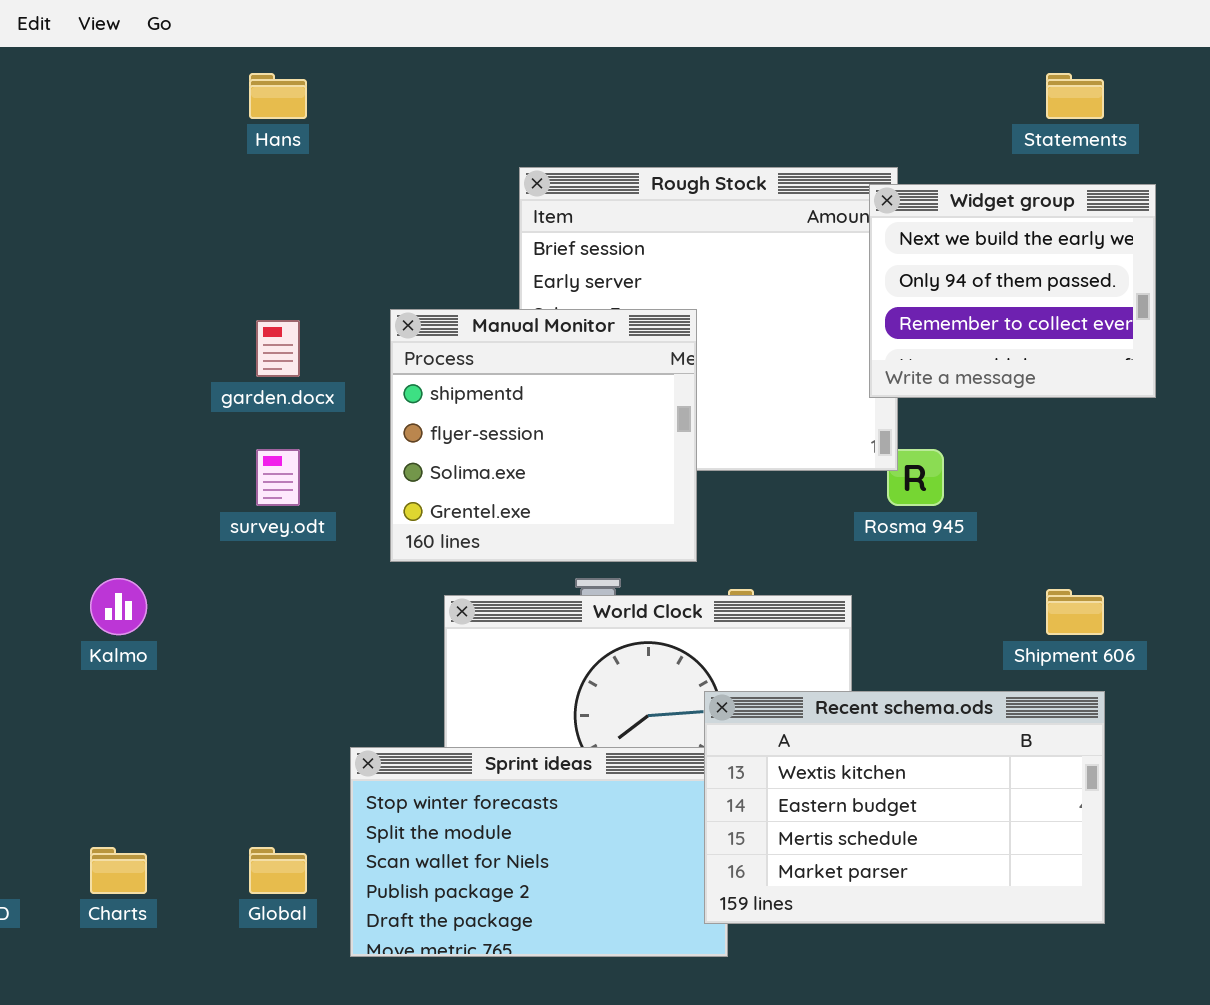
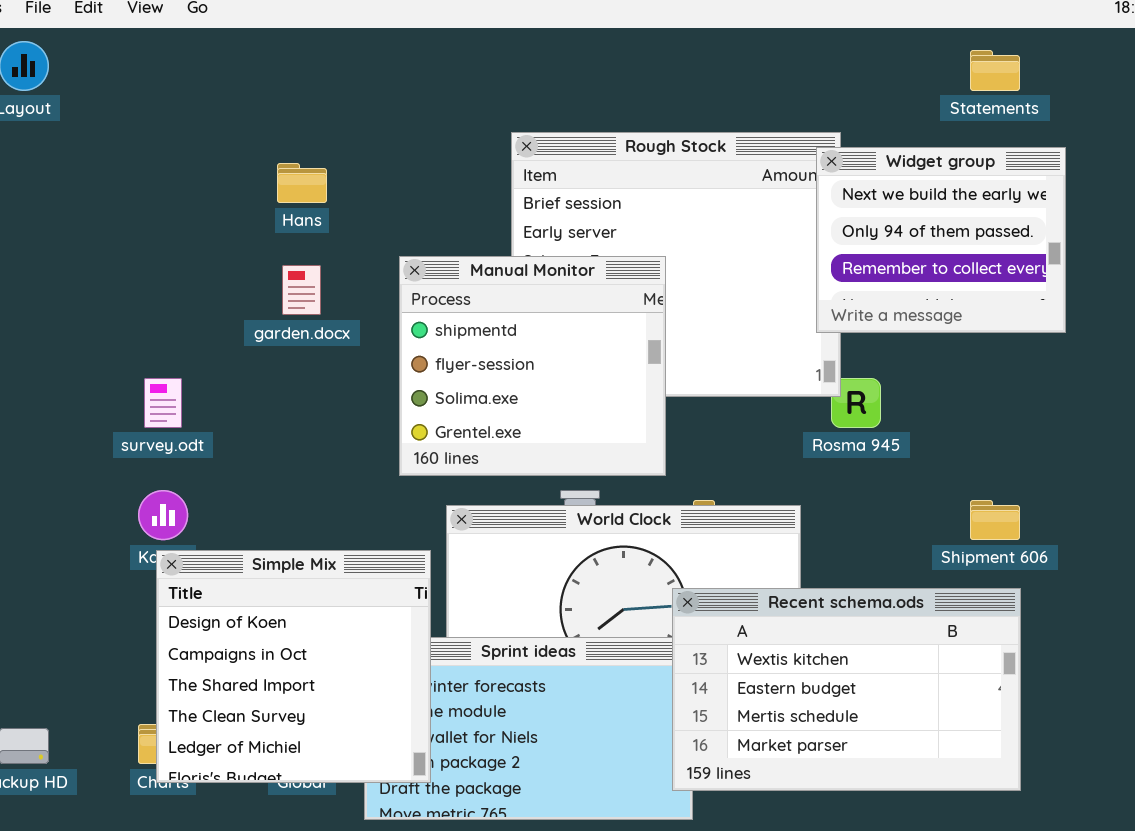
Hans: [249,73,307,119] -> [277,163,327,203], moved
survey.odt: [256,449,300,506] -> [144,378,182,428], moved
Simple Mix: none -> [156,550,431,783], opened

